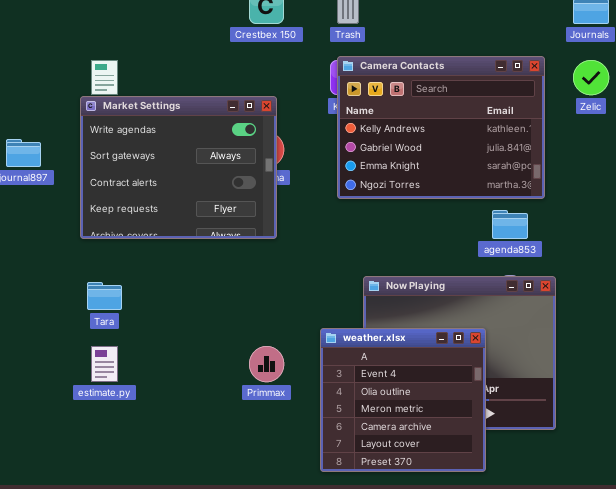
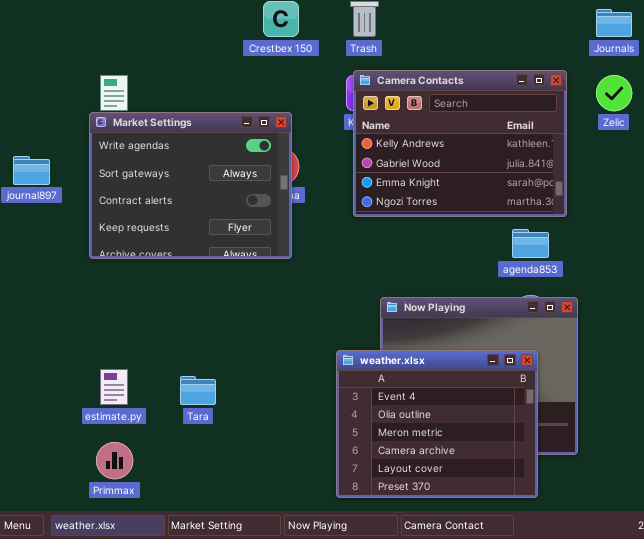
Tara: [87,282,122,310] -> [180,376,216,405], moved
weather.xlsx: [320,328,486,472] -> [336,350,538,498], resized
Primmax: [249,346,284,382] -> [96,442,133,479], moved

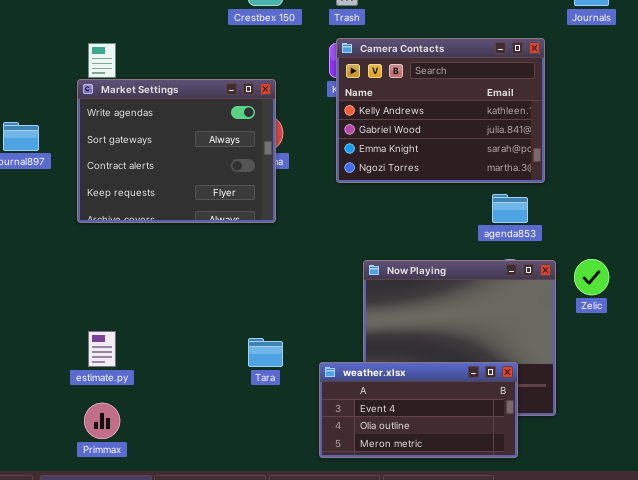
Zelic: [596,75,632,111] -> [574,259,609,295], moved
weather.xlsx: [336,350,538,498] -> [319,362,518,458], resized
Tara: [180,376,216,405] -> [248,338,283,367], moved

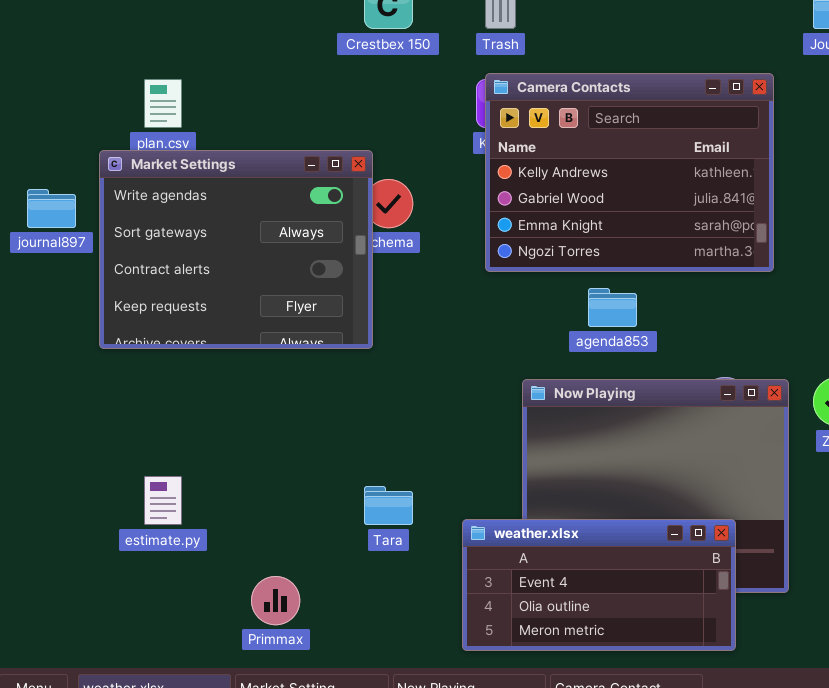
Market Settings: [77,79,276,223] -> [99,150,373,349], moved
agenda853: [492,194,528,223] -> [588,288,637,327], moved
Primmax: [84,403,120,439] -> [251,576,300,625], moved

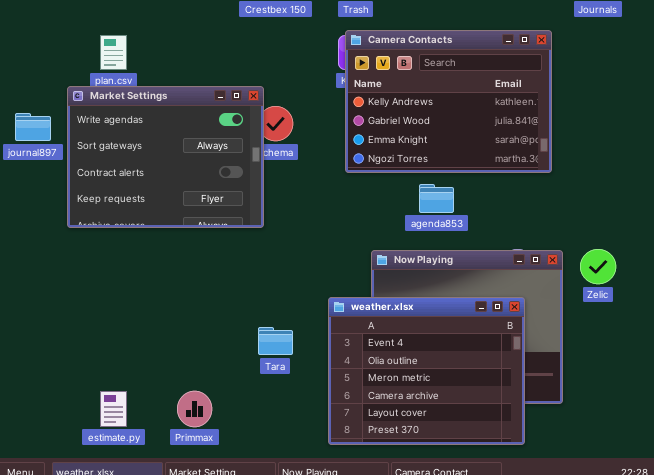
estimate.py: [144,476,182,525] -> [100,391,127,427], moved
weather.xlsx: [462,519,736,651] -> [328,297,525,445], resized

